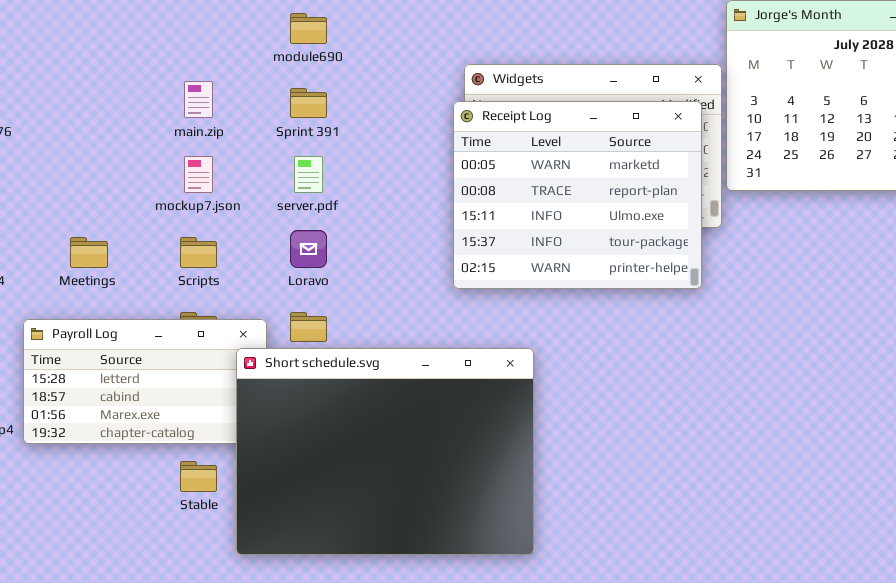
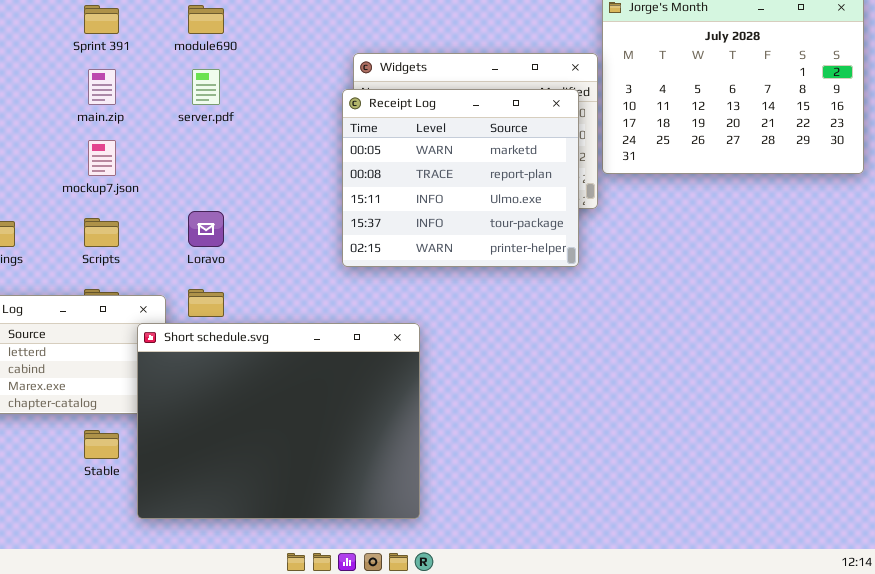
Sprint 391: [290,88,327,118] -> [84,5,119,34], moved
server.pdf: [294,156,323,193] -> [192,69,220,105], moved

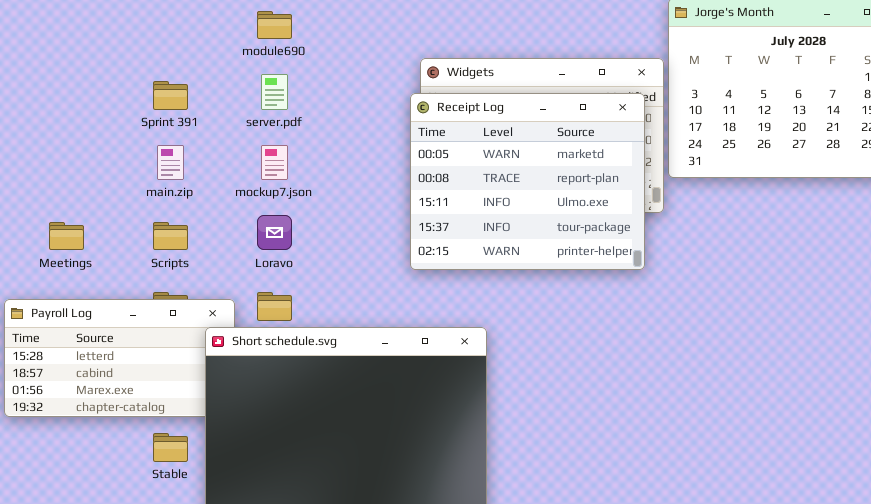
Sprint 391: [84,5,119,34] -> [153,81,188,110], moved
main.zip: [88,69,116,105] -> [157,145,184,180], moved
mockup7.json: [88,140,116,176] -> [261,145,288,180], moved

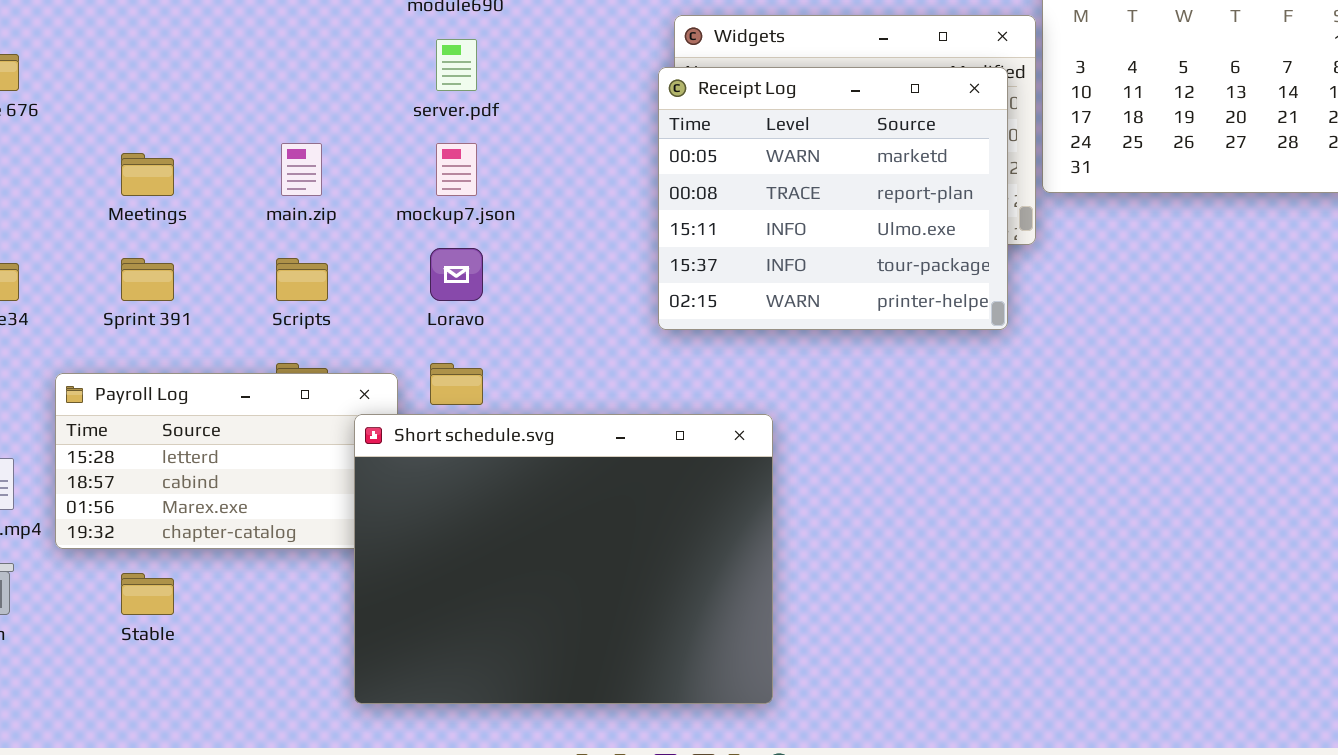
Sprint 391: [153,81,188,110] -> [121,258,174,301], moved
Meetings: [49,222,84,250] -> [121,153,174,196], moved
Stable: [153,433,188,462] -> [121,573,174,615], moved

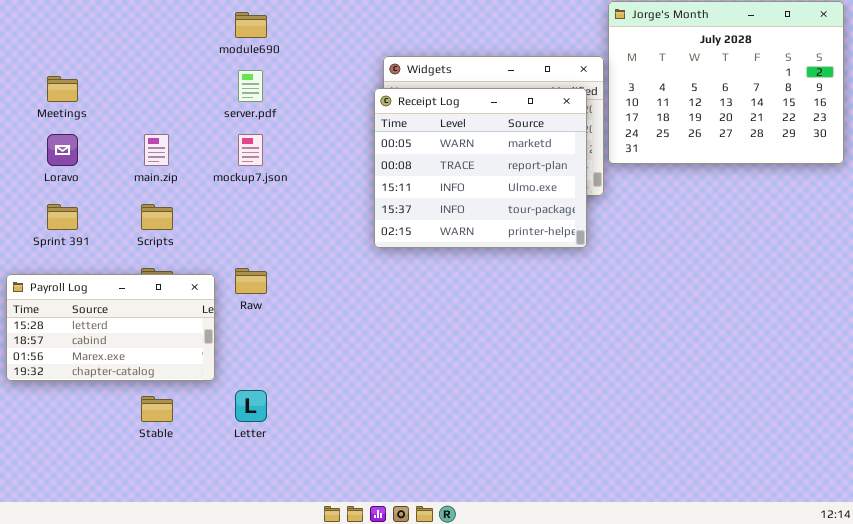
Meetings: [121,153,174,196] -> [47,76,78,102], moved
Loravo: [430,248,483,301] -> [47,134,78,166], moved
Short schedule.svg: [354,414,773,704] -> none, closed
Stable: [121,573,174,615] -> [141,396,173,422], moved

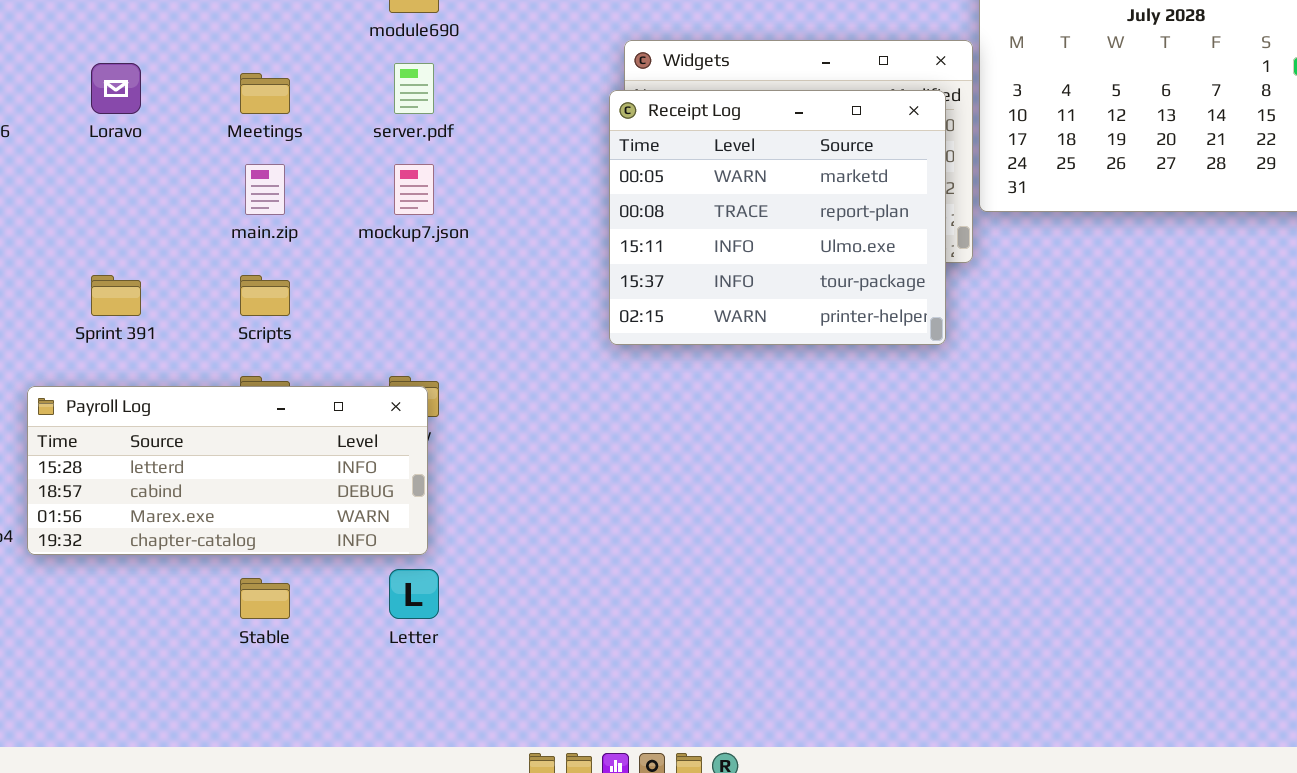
Meetings: [47,76,78,102] -> [240,73,290,114], moved
Loravo: [47,134,78,166] -> [91,63,141,114], moved
Payroll Log: [6,274,215,381] -> [27,386,428,555], resized

